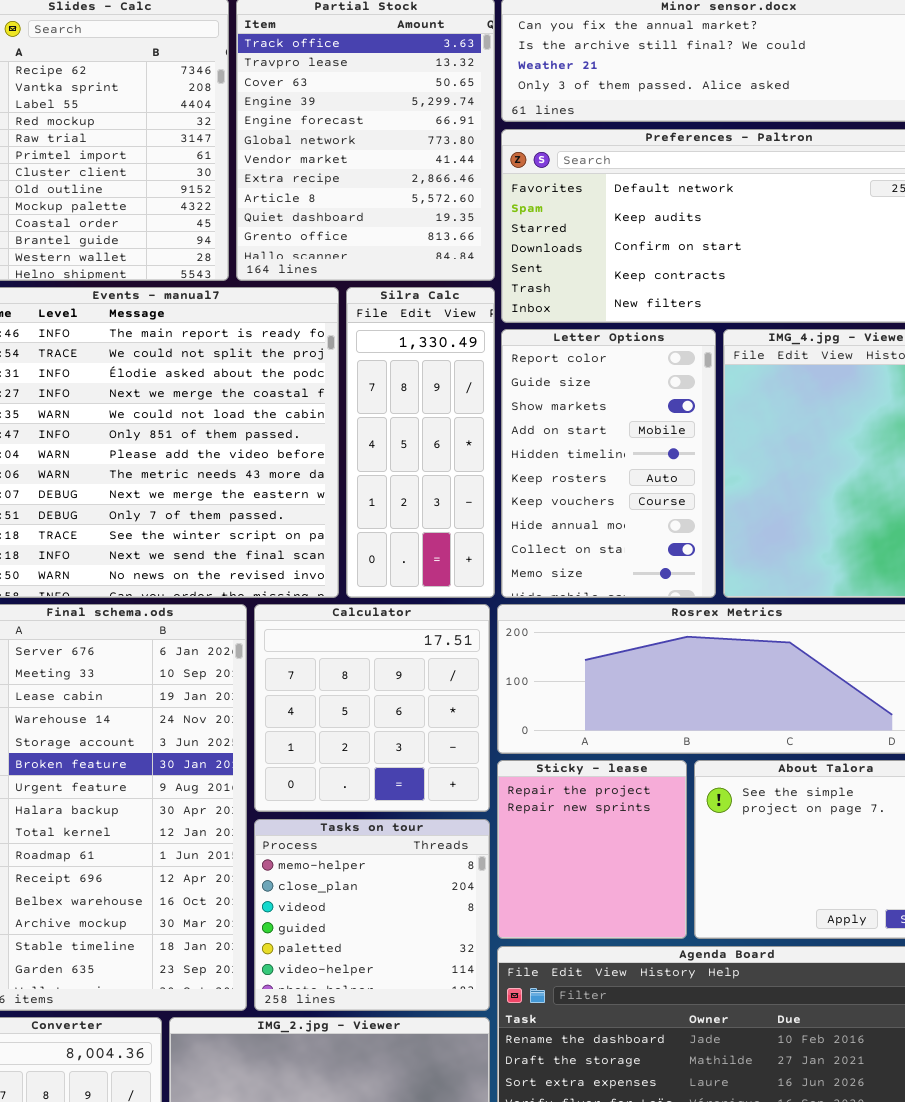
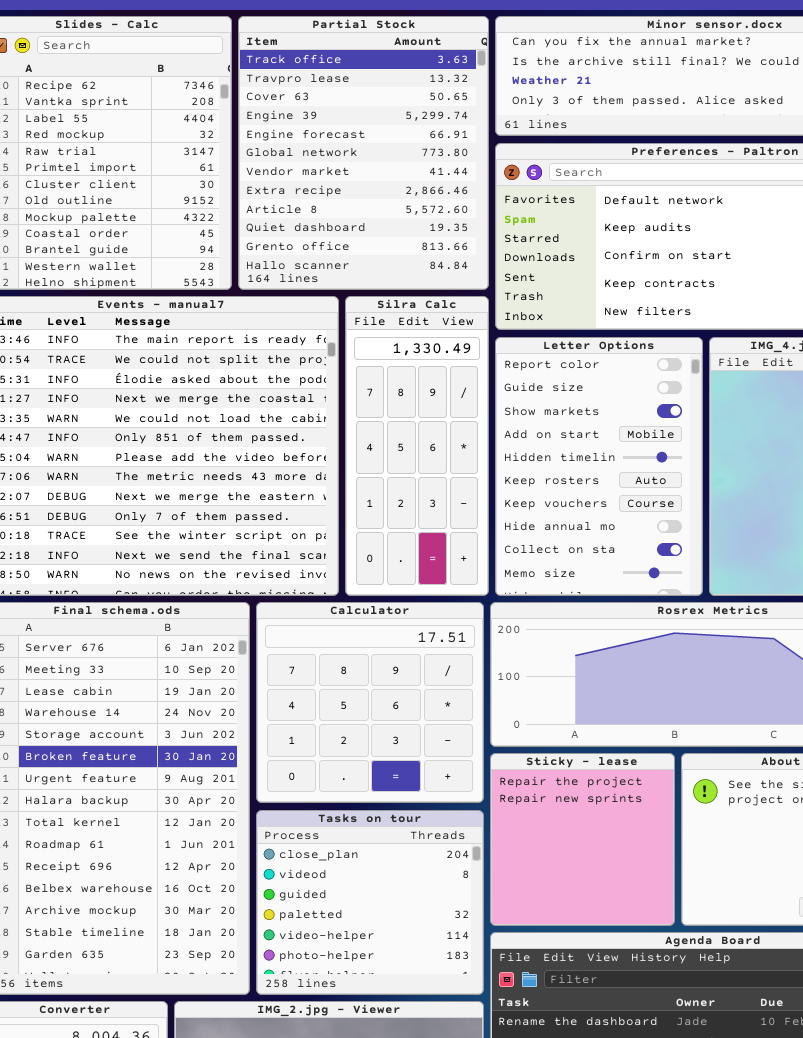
Tasks on tour: [254,819,490,1011] -> [256,810,484,995], scrolled down 1 row

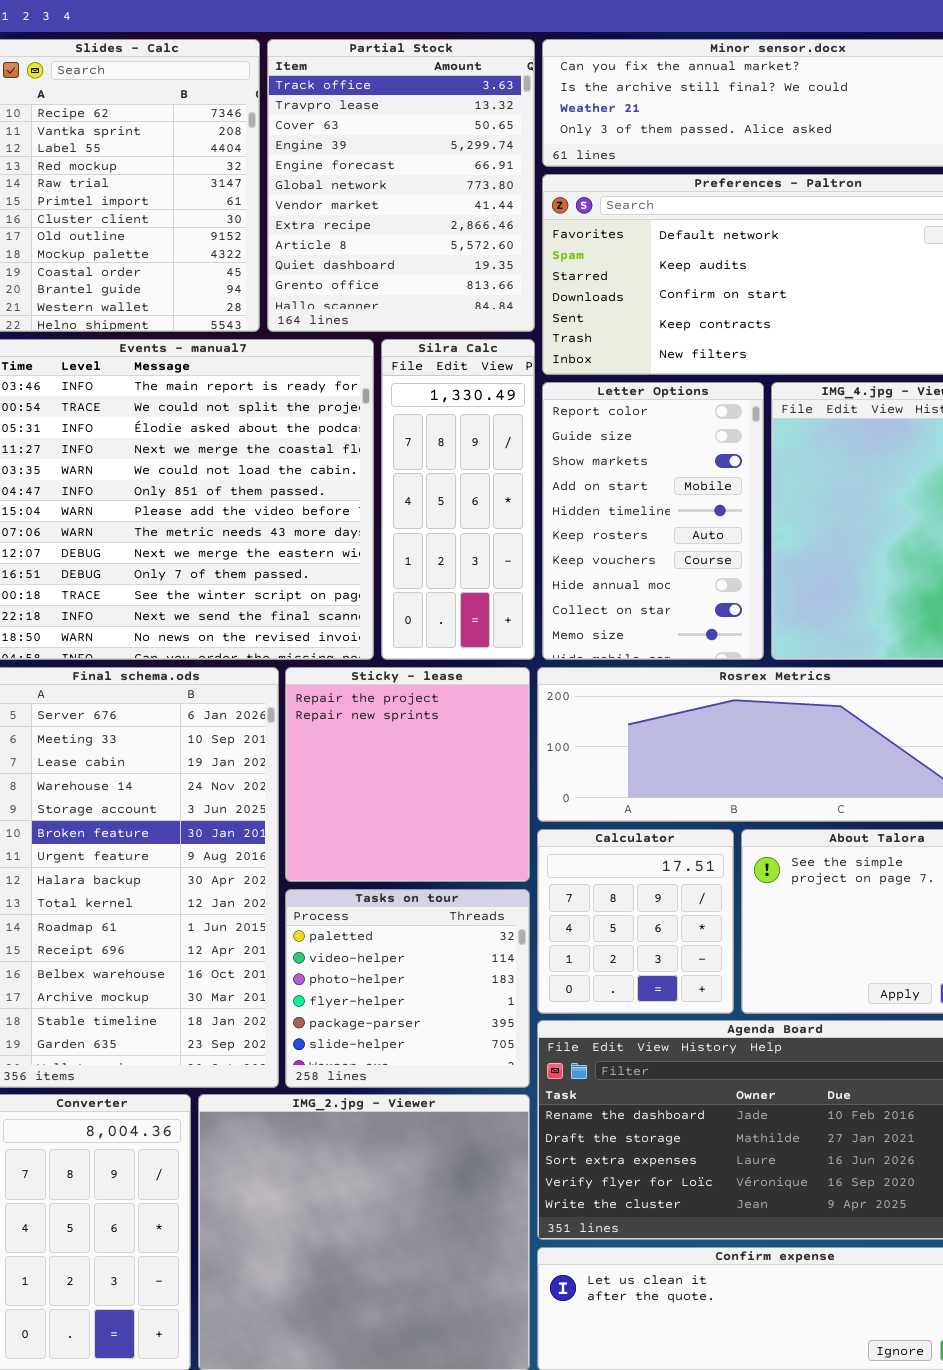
Calculator: [256,602,484,803] -> [537,829,734,1014], moved, resized
Sticky - lease: [490,753,675,926] -> [285,667,530,882], moved, resized
Tasks on tour: [256,810,484,995] -> [285,889,530,1088], scrolled down 3 rows

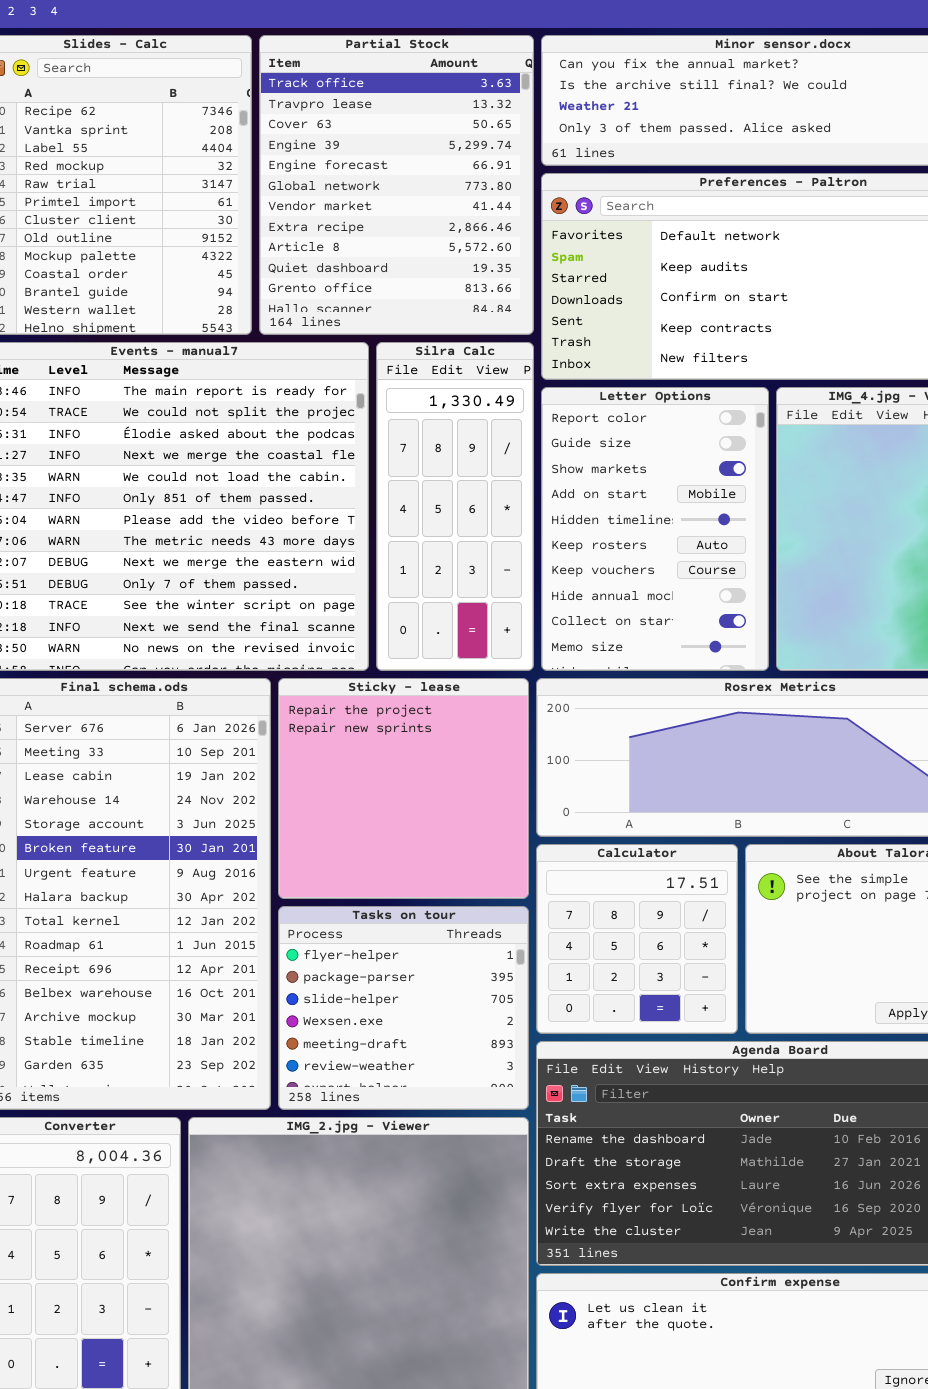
Tasks on tour: [285,889,530,1088] -> [278,906,529,1110], scrolled down 3 rows

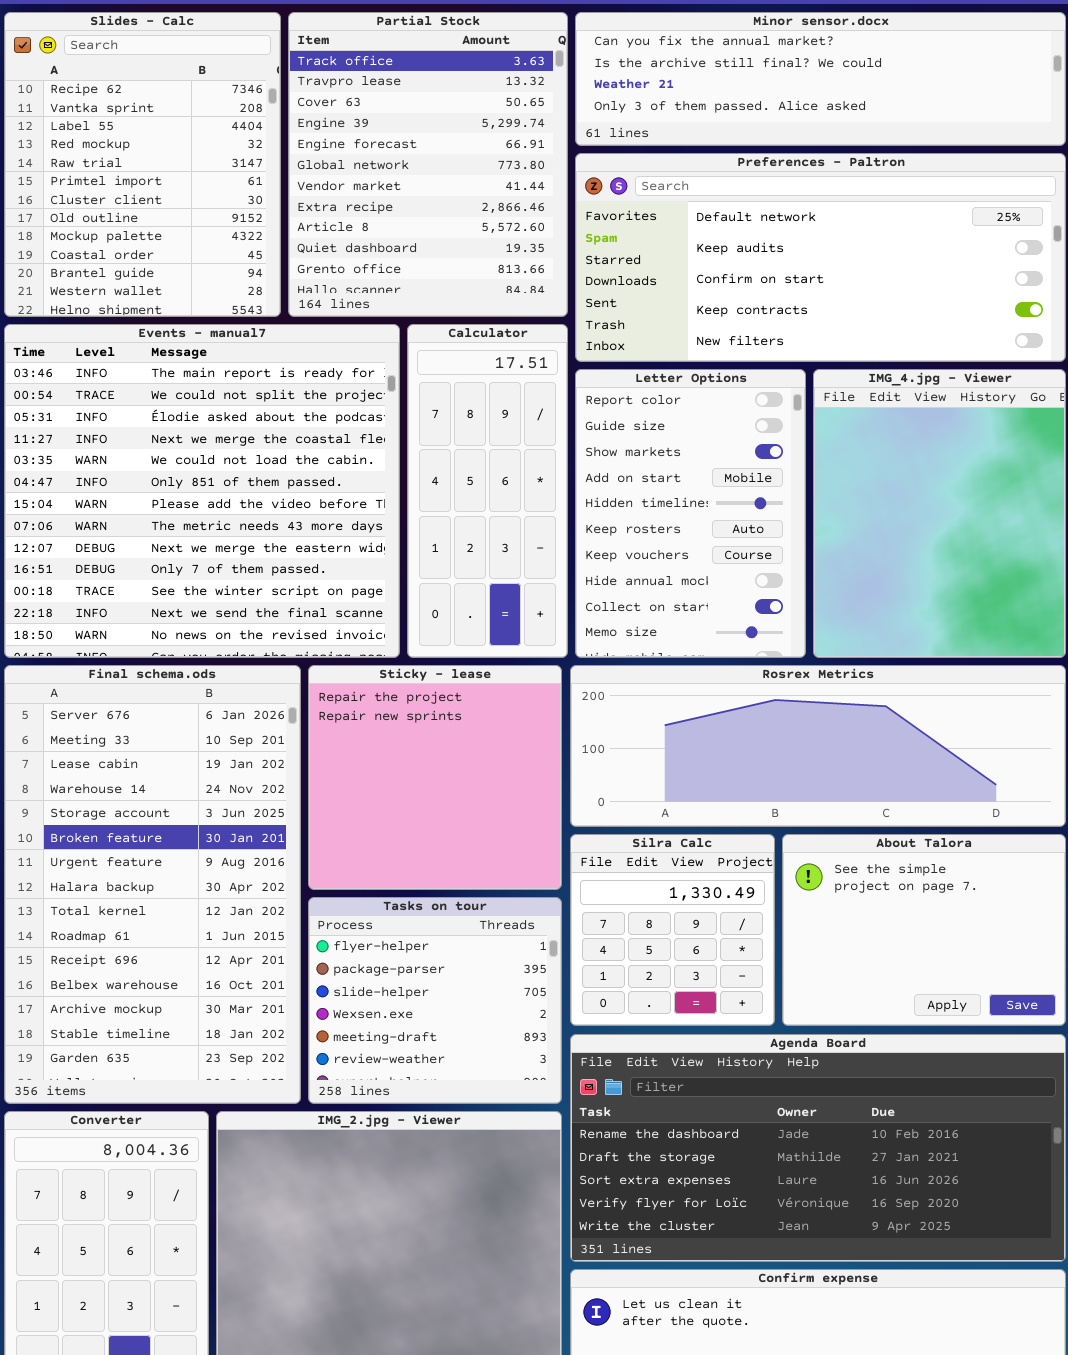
Silra Calc: [376,342,534,671] -> [570,834,775,1026], moved, resized
Calculator: [536,844,738,1034] -> [407,324,568,658], moved, resized

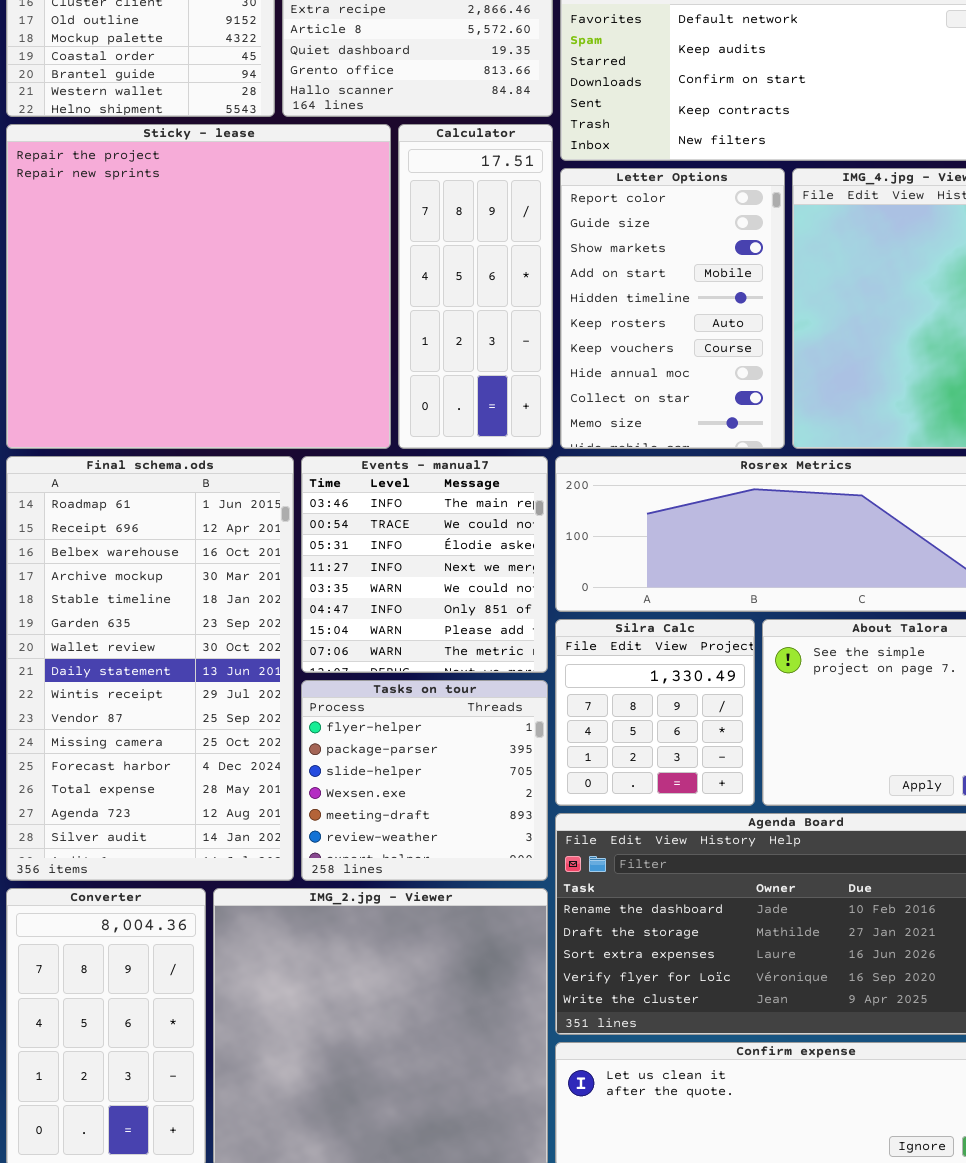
Events - manual7: [4,324,400,658] -> [301,456,548,673], moved, resized
Final schema.ods: [4,665,301,1104] -> [6,456,294,881], scrolled down 9 rows
Sticky - lease: [308,665,562,890] -> [6,124,391,449], moved, resized

